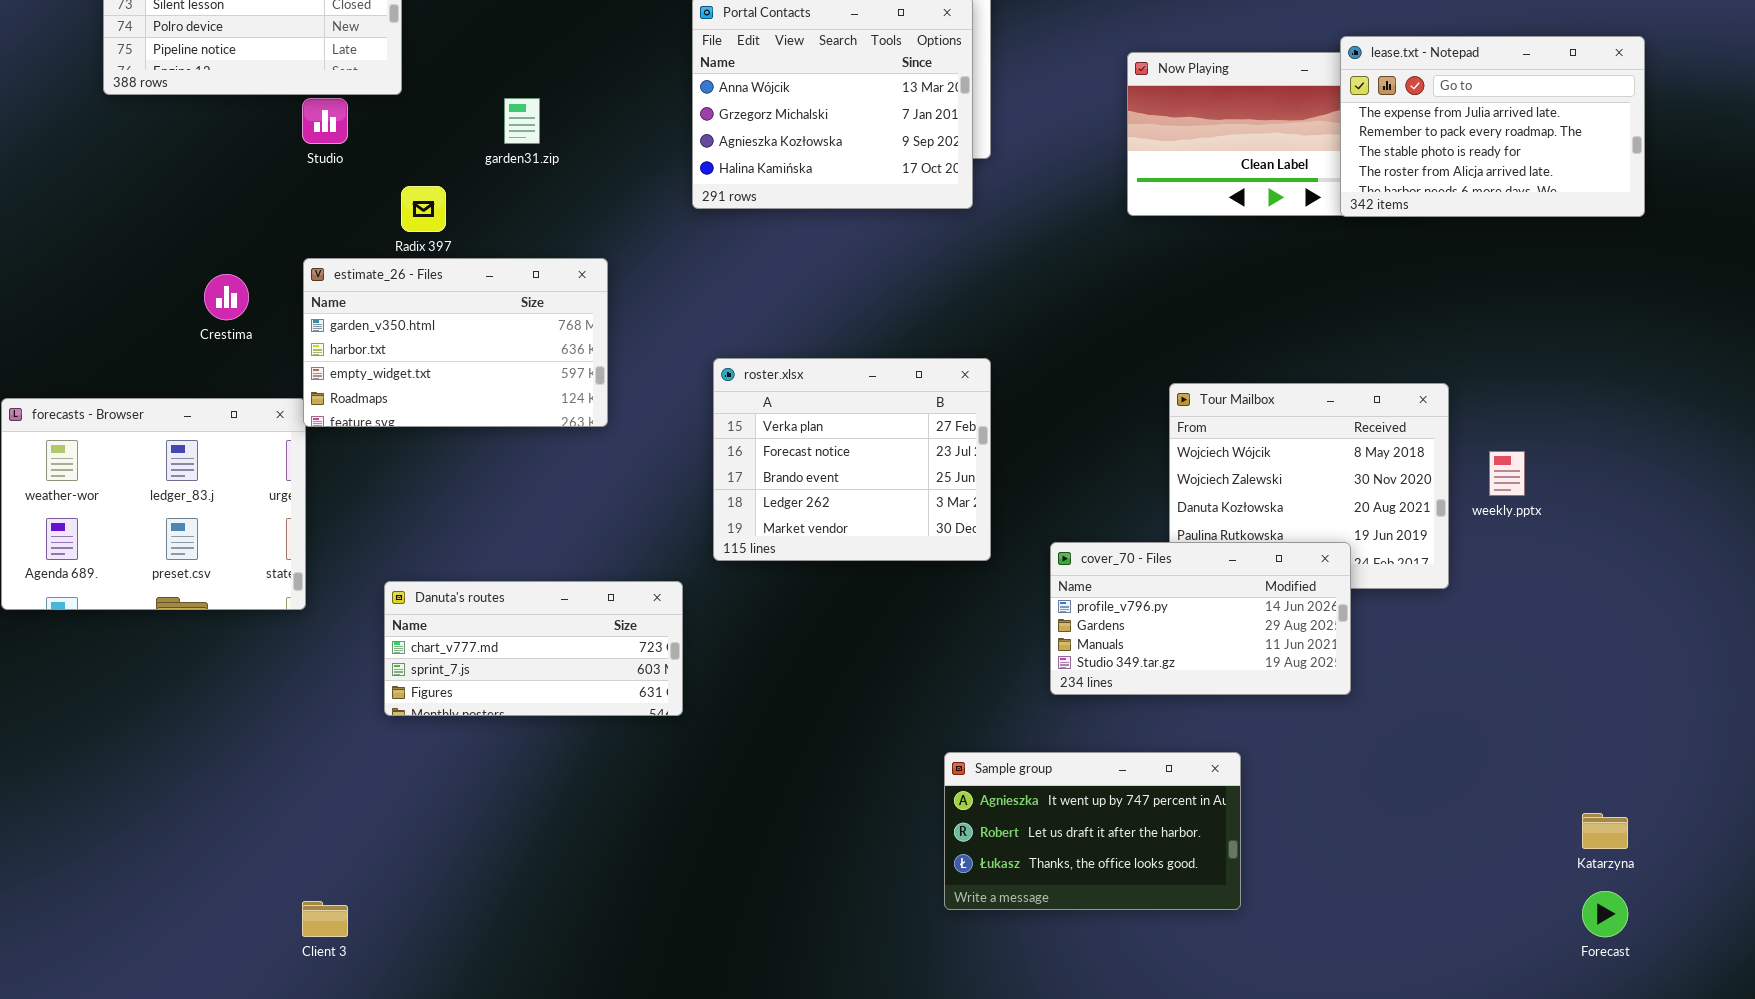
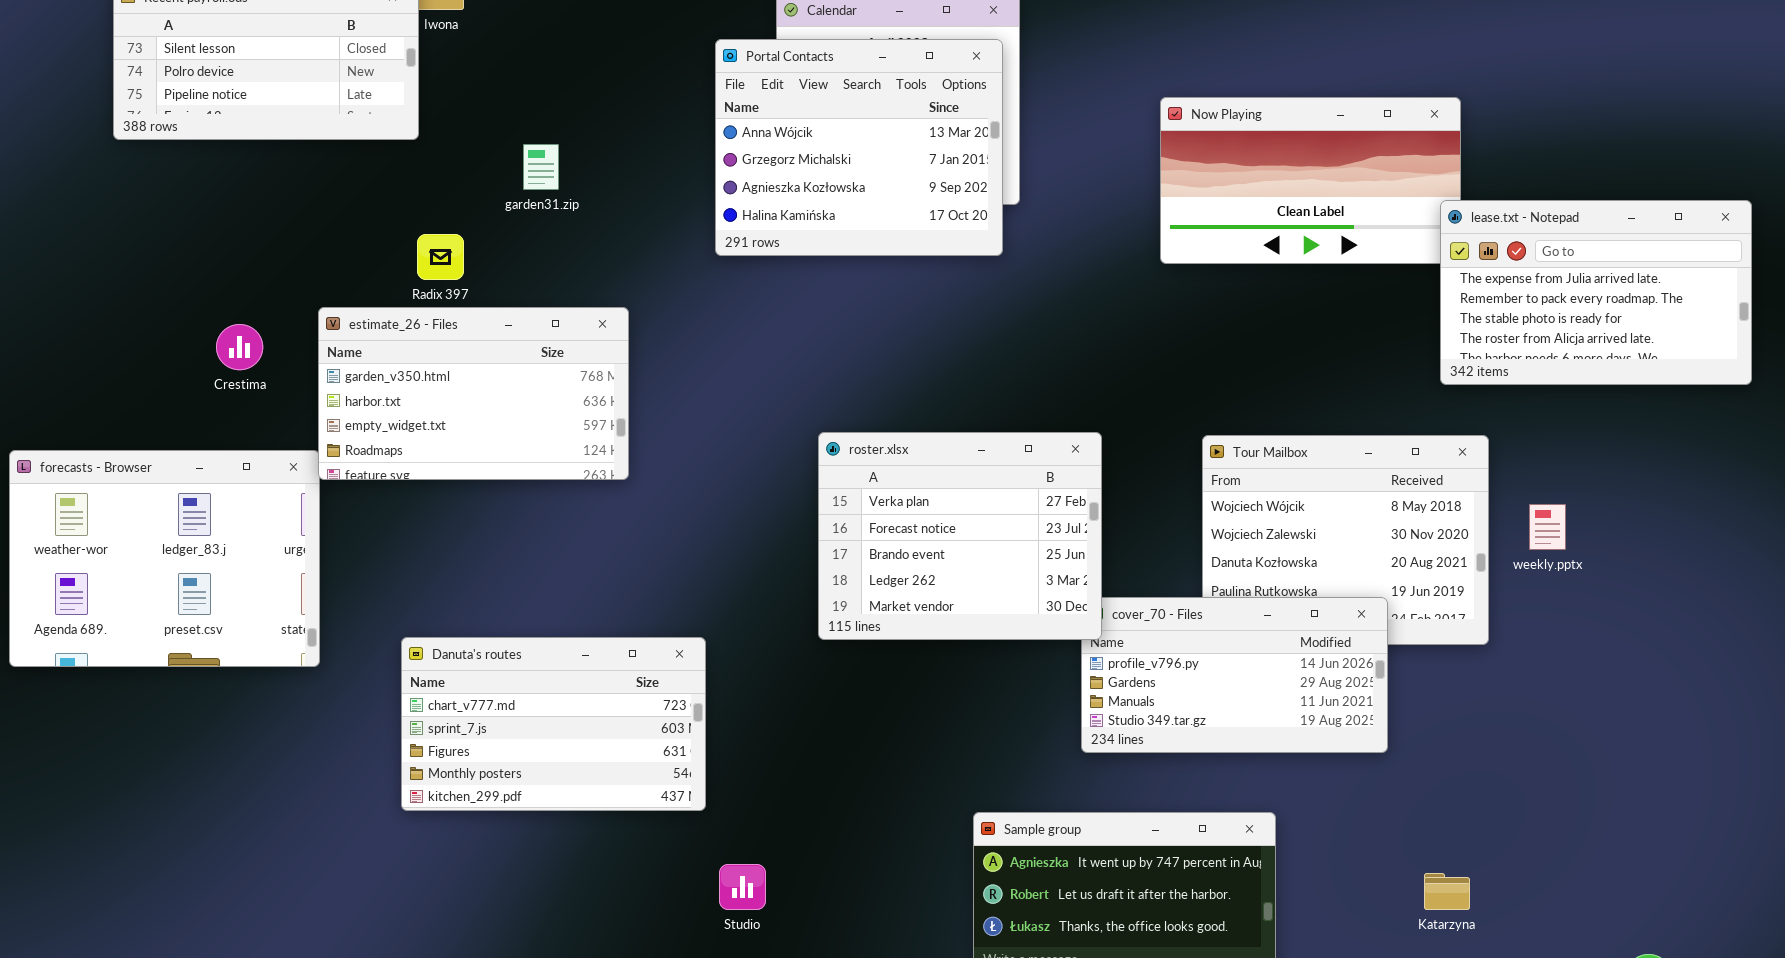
lease.txt - Notepad: [1340,36,1645,217] -> [1440,200,1752,385], moved
Studio: [302,98,348,144] -> [719,864,766,910], moved
roster.xlsx: [713,358,991,561] -> [818,432,1102,640], moved
Danuta's routes: [384,581,683,716] -> [401,637,706,811], resized
Katarzyna: [1582,813,1628,849] -> [1424,873,1470,910], moved

